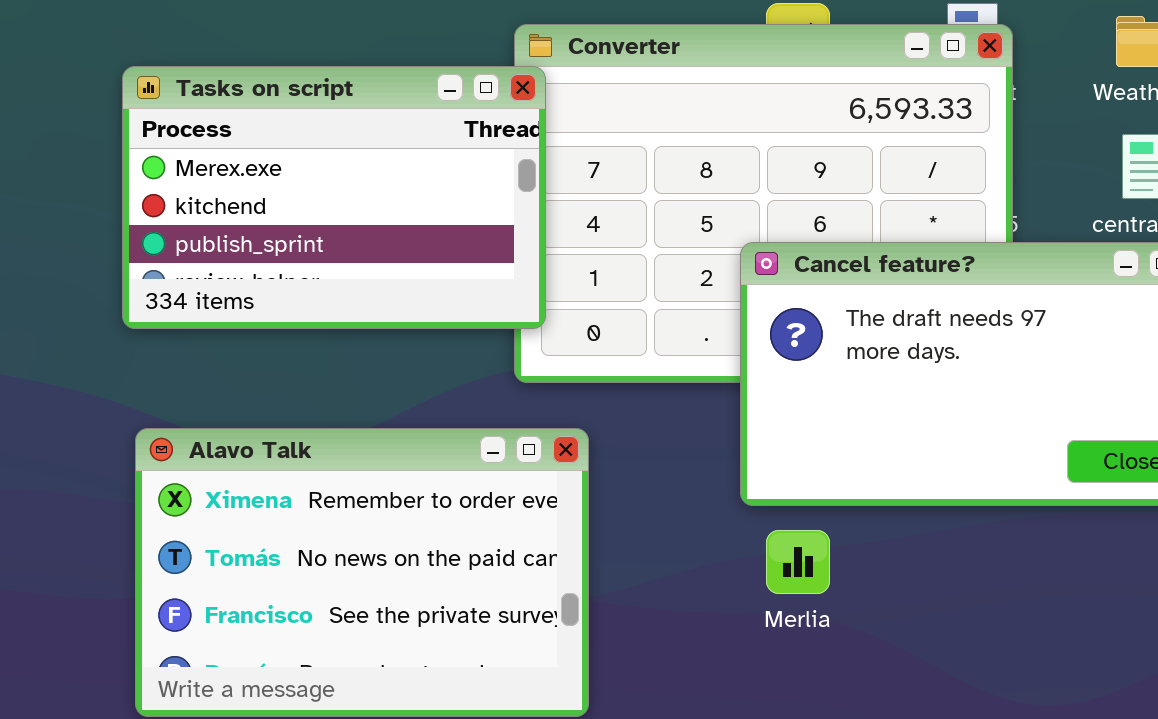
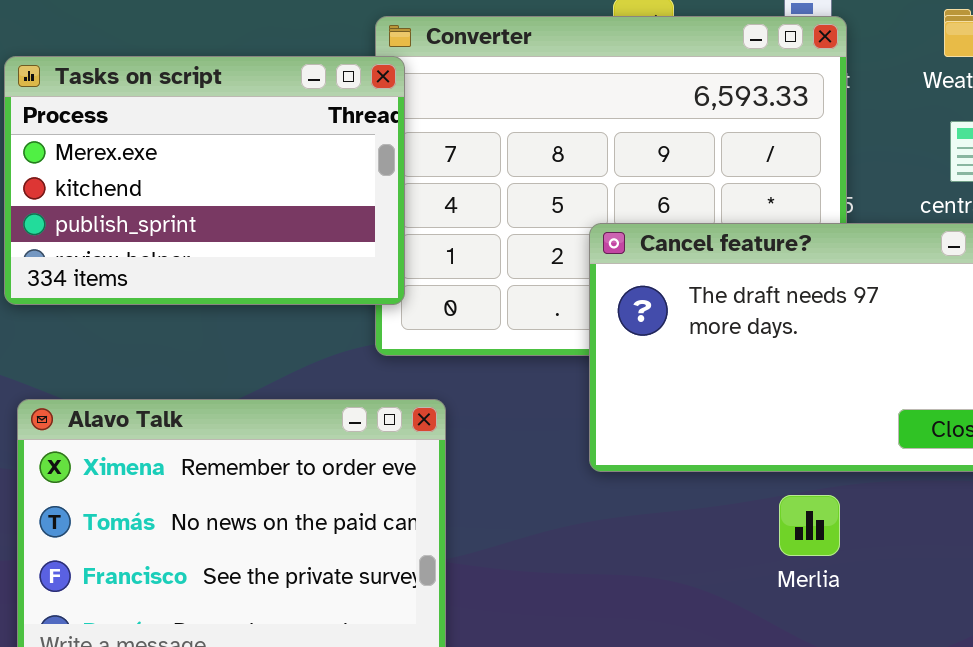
Merlia: [766,530,830,594] -> [779,495,840,556], moved

